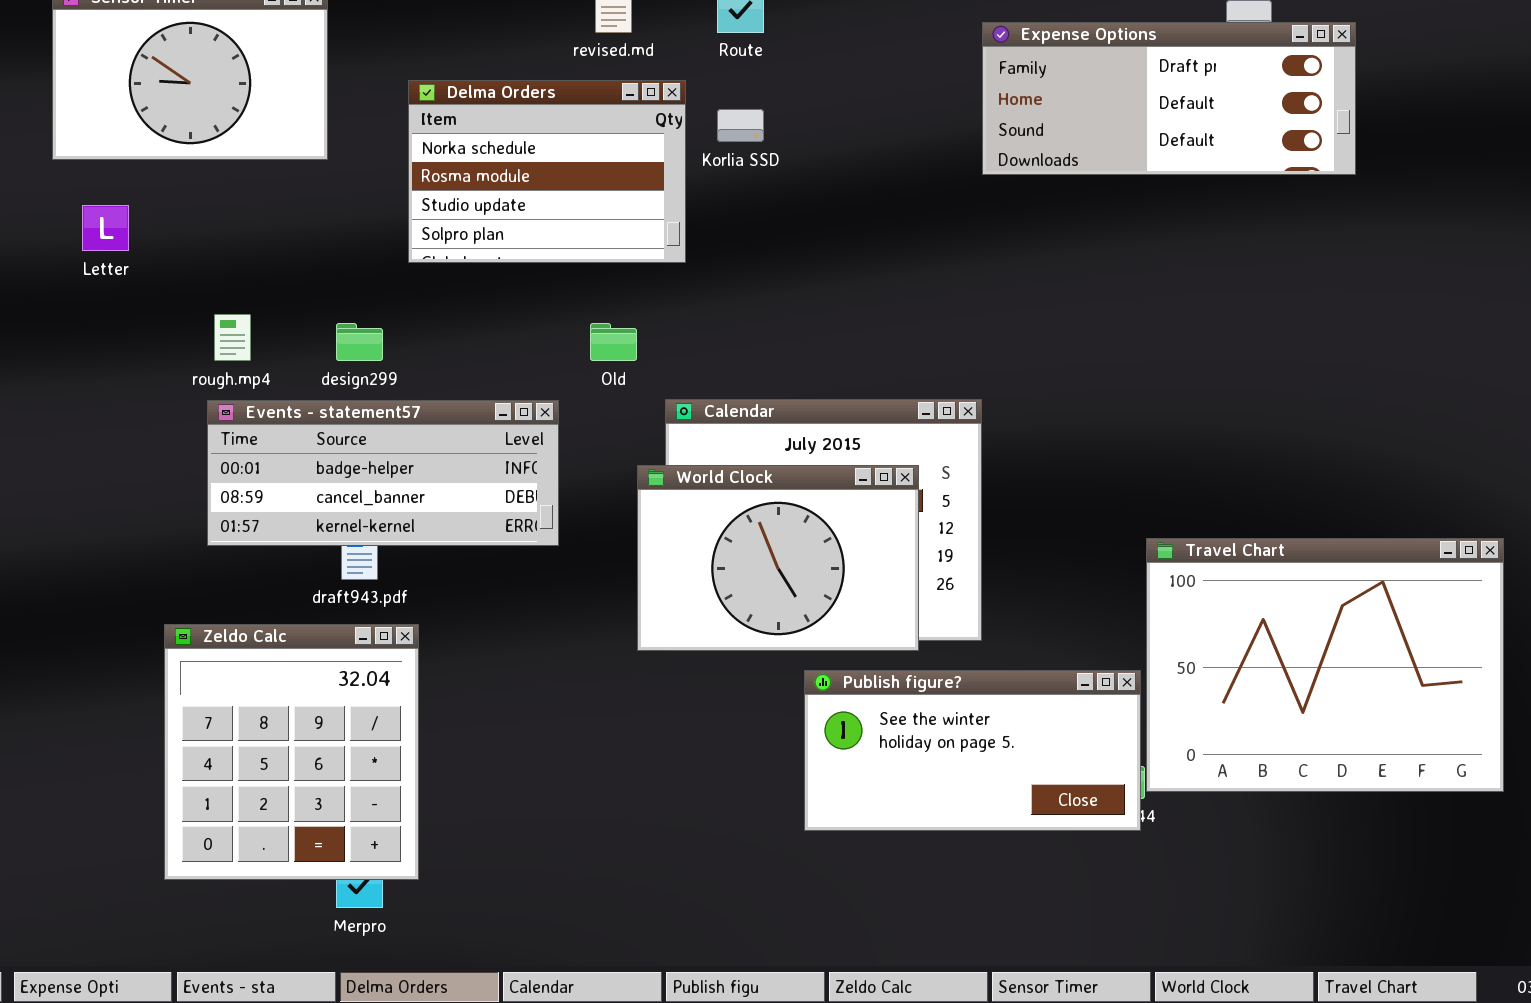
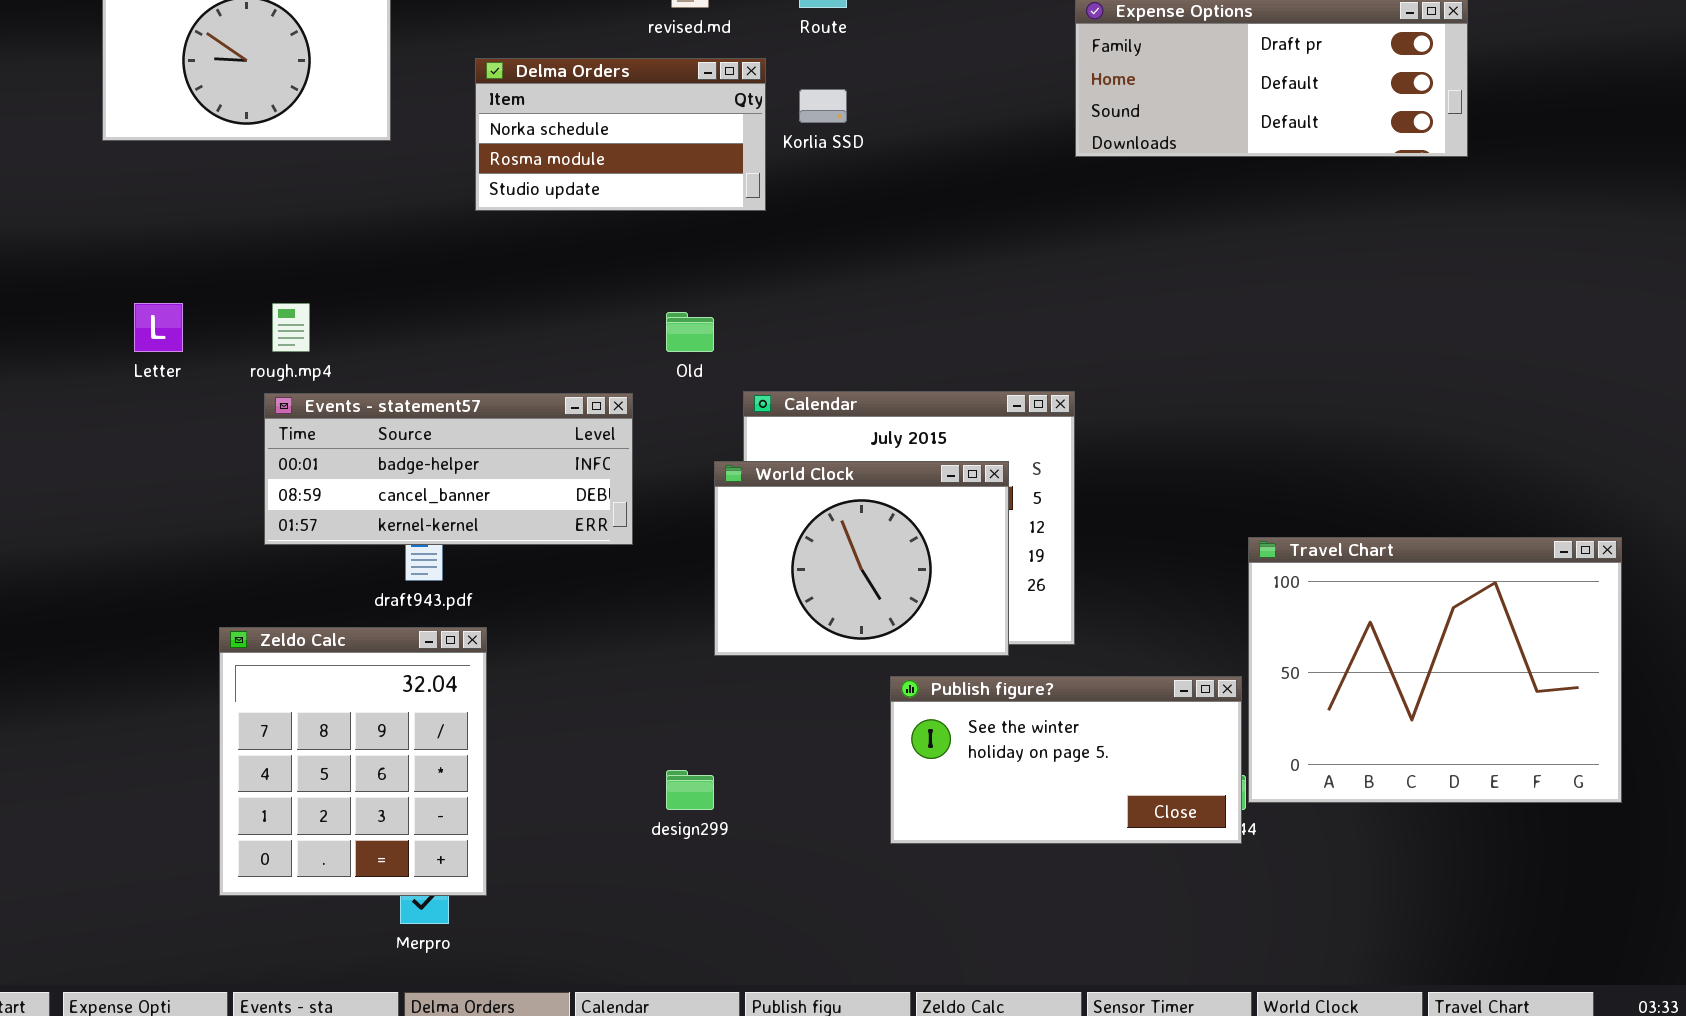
Delma Orders: [408,80,686,263] -> [475,58,766,211], resized
Letter: [82,205,129,251] -> [134,303,183,352], moved
design299: [336,323,383,361] -> [666,770,714,810], moved

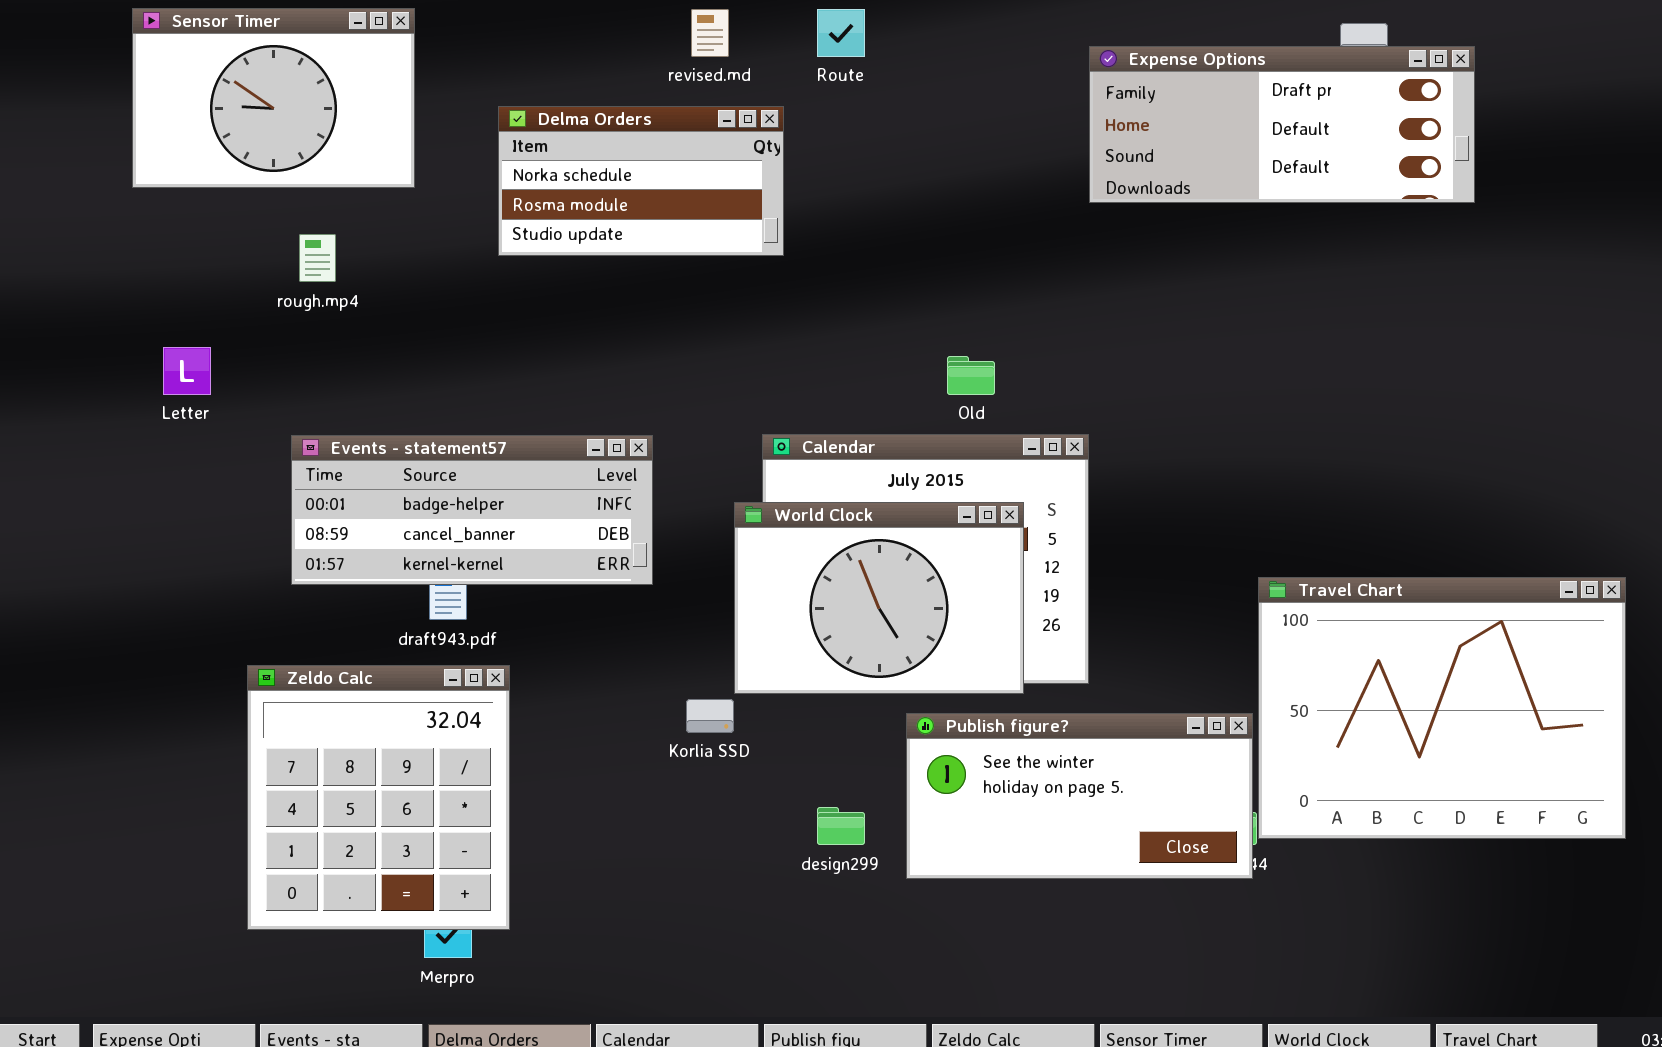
Korlia SSD: [799,89,847,123] -> [686,699,734,733], moved
rough.mp4: [272,303,310,352] -> [299,234,336,282], moved
Old: [666,312,714,352] -> [947,356,995,395], moved
design299: [666,770,714,810] -> [817,807,865,845], moved

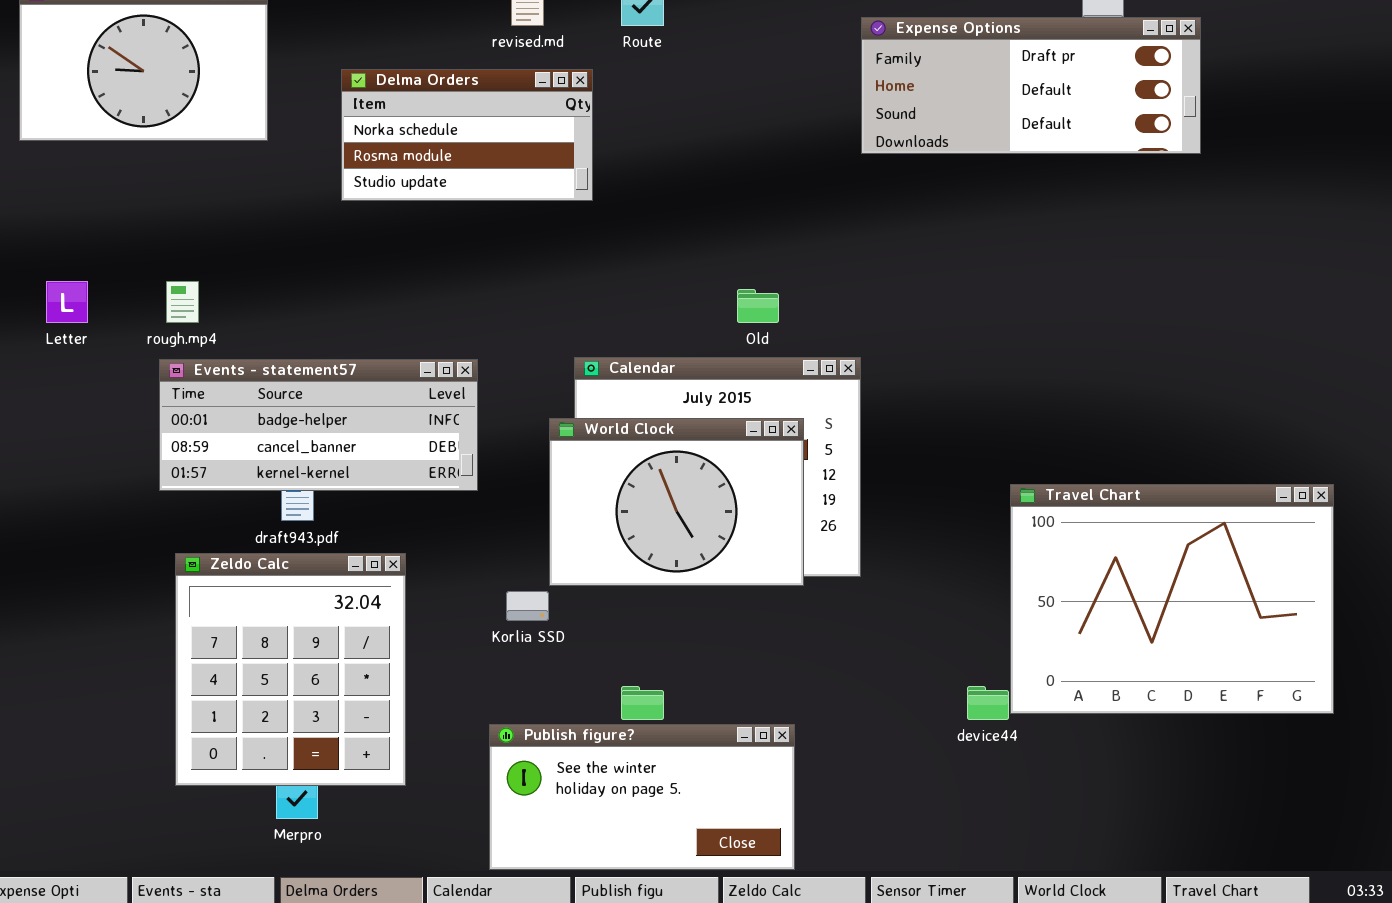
rough.mp4: [299,234,336,282] -> [166,281,199,323], moved
Zeldo Calc: [247,665,510,930] -> [175,553,406,786], moved
Publish figure?: [906,713,1253,879] -> [489,724,795,870], moved

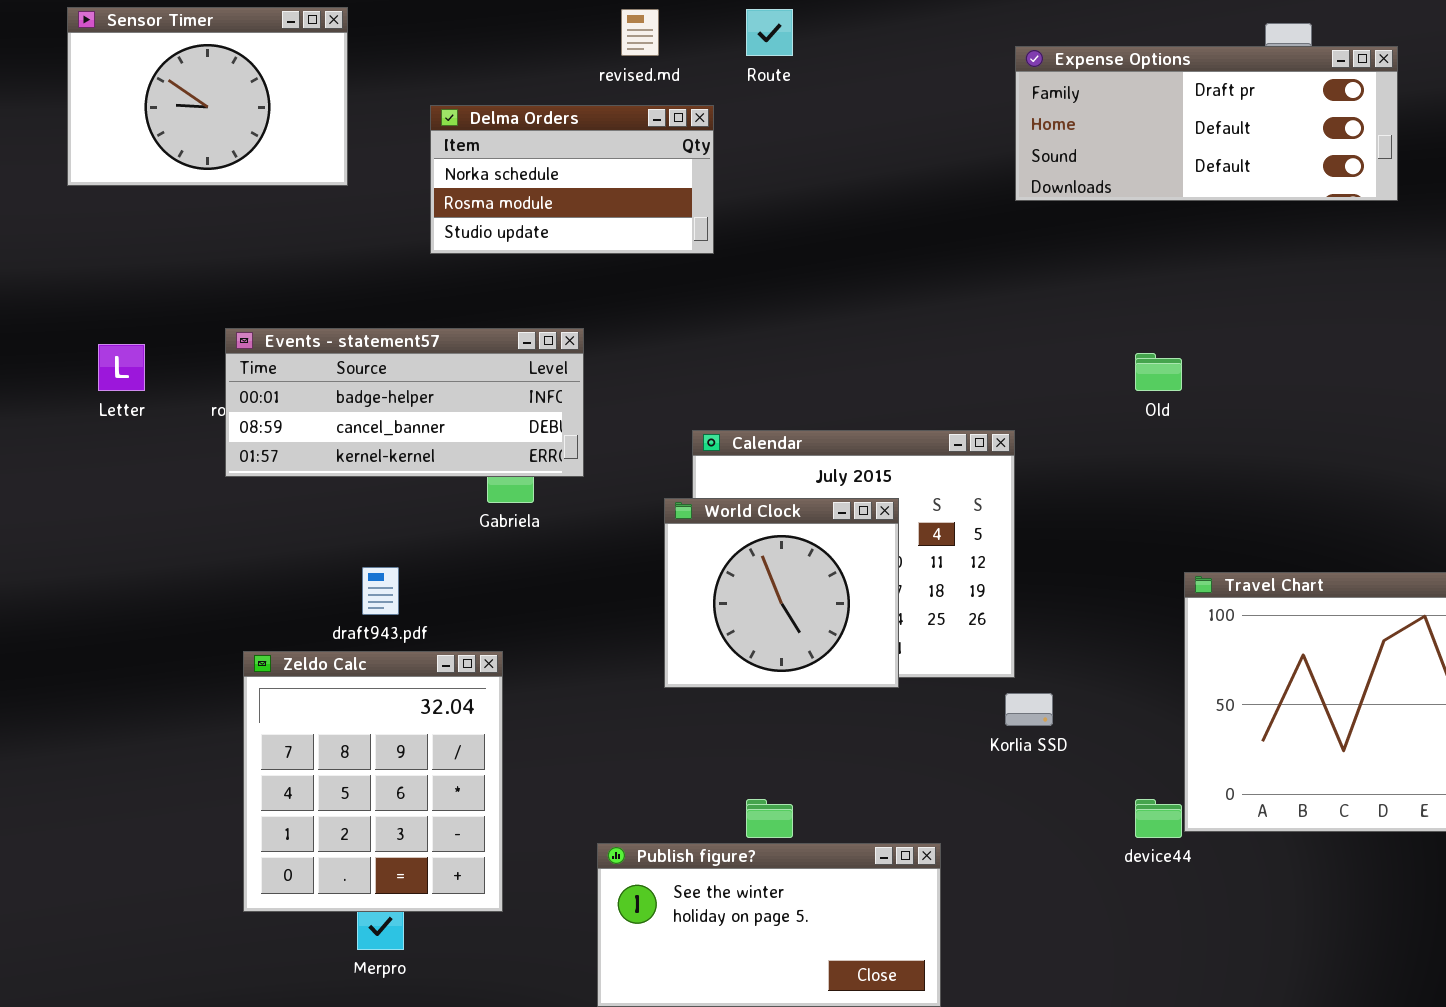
Old: [737,289,779,323] -> [1135,353,1182,391], moved
Events - statement57: [159,359,478,491] -> [225,328,584,477], moved
World Clock: [549,418,804,586] -> [664,498,899,688], resized
Korlia SSD: [506,591,549,621] -> [1005,693,1053,726], moved

